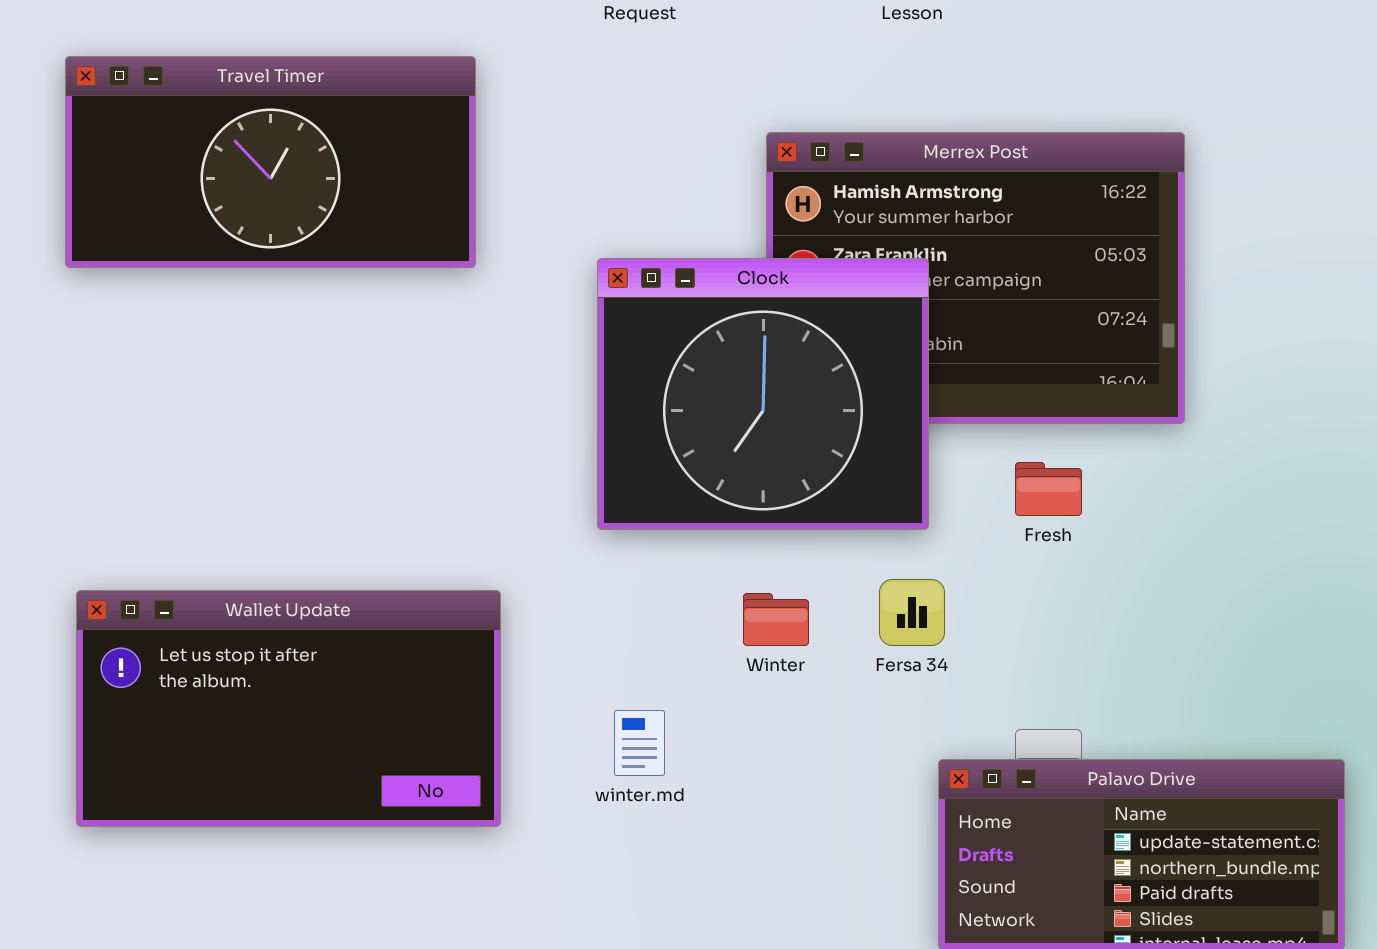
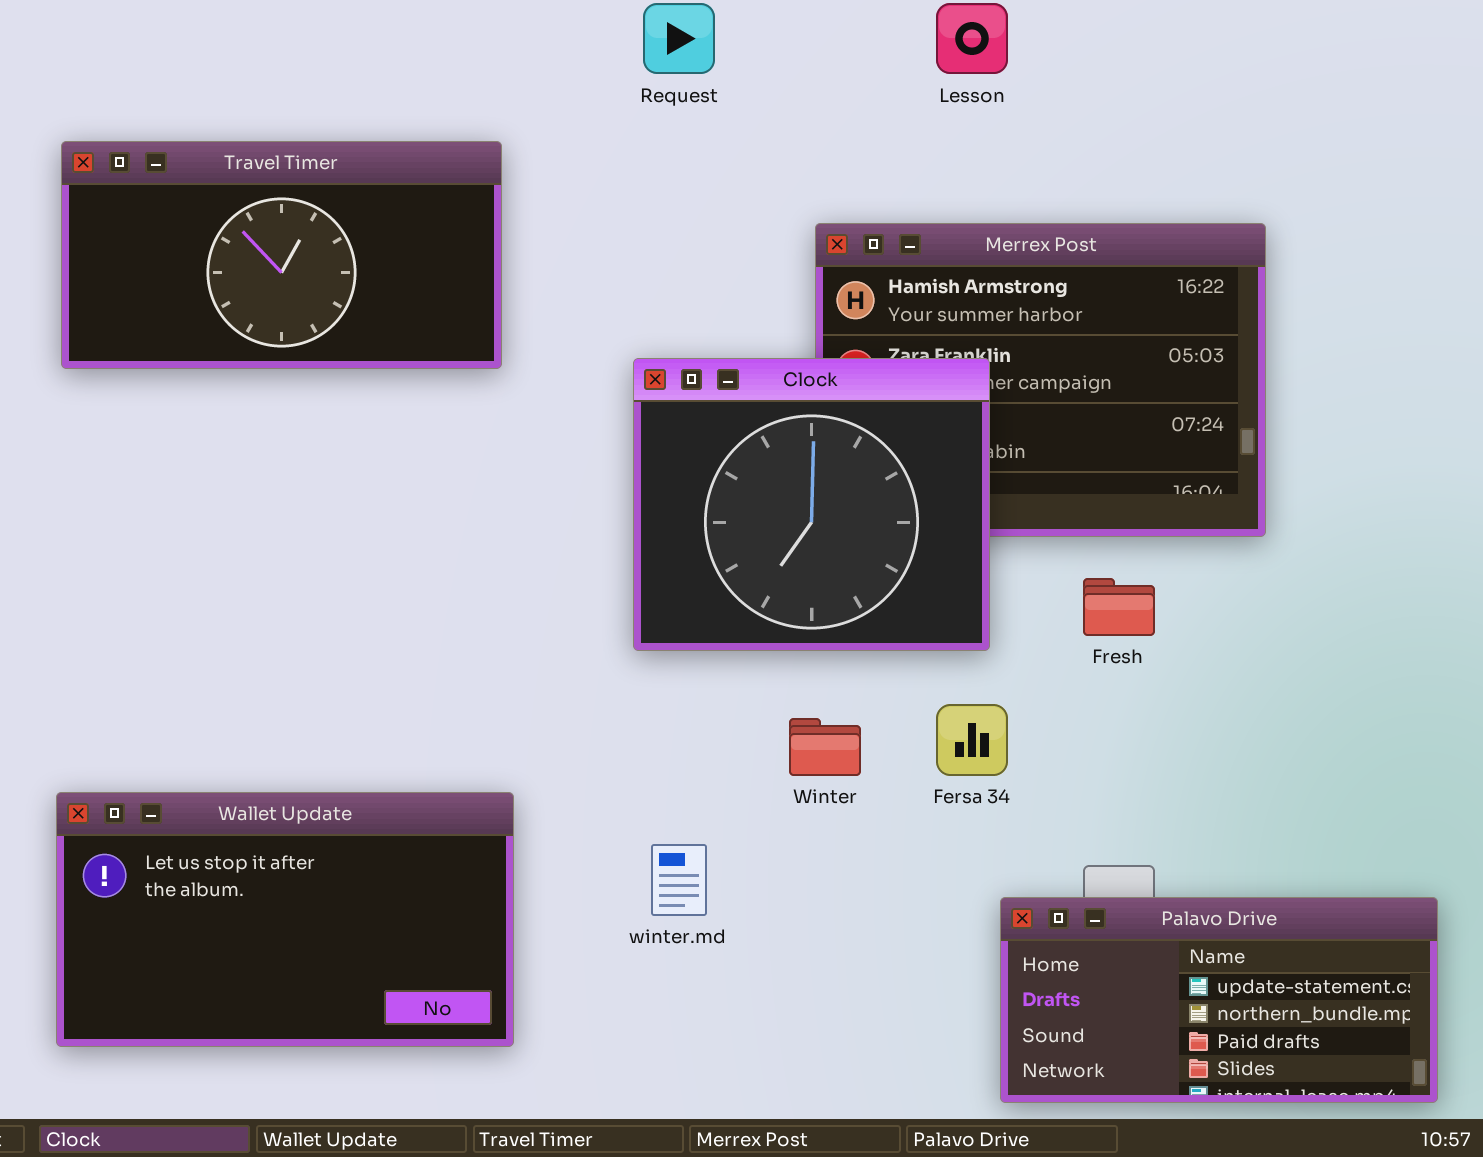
Wallet Update: [76,590,501,827] -> [56,792,514,1047], moved

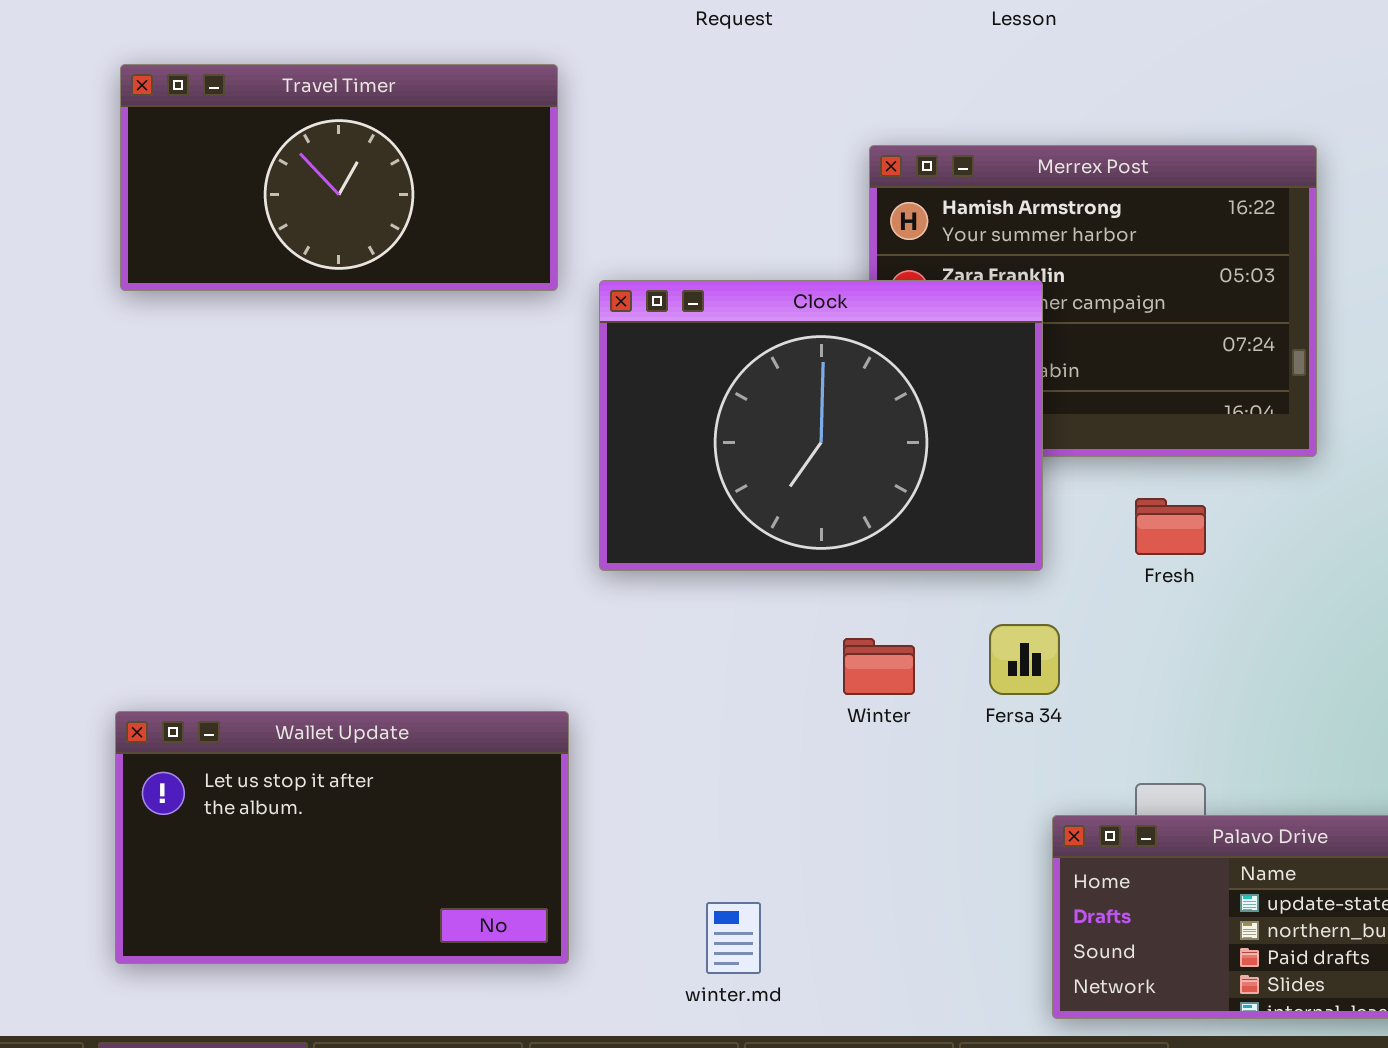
Clock: [633,358,990,651] -> [599,280,1043,571], resized
winter.md: [651,844,707,916] -> [706,902,761,974], moved

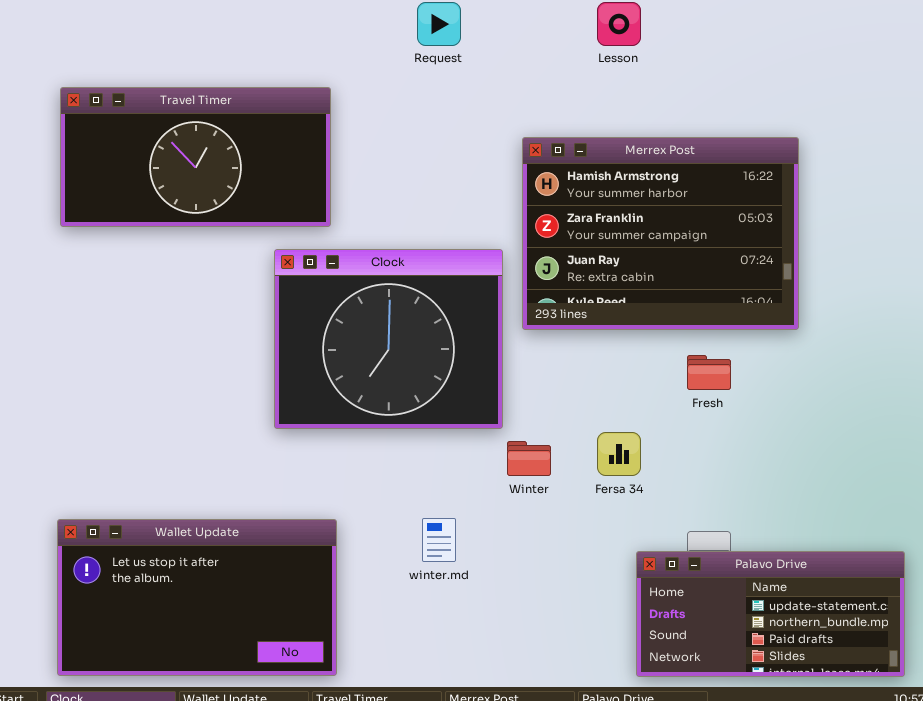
Clock: [599,280,1043,571] -> [274,249,503,429], moved, resized
Wallet Update: [115,711,569,964] -> [57,519,337,676], moved
winter.md: [706,902,761,974] -> [422,518,456,562], moved

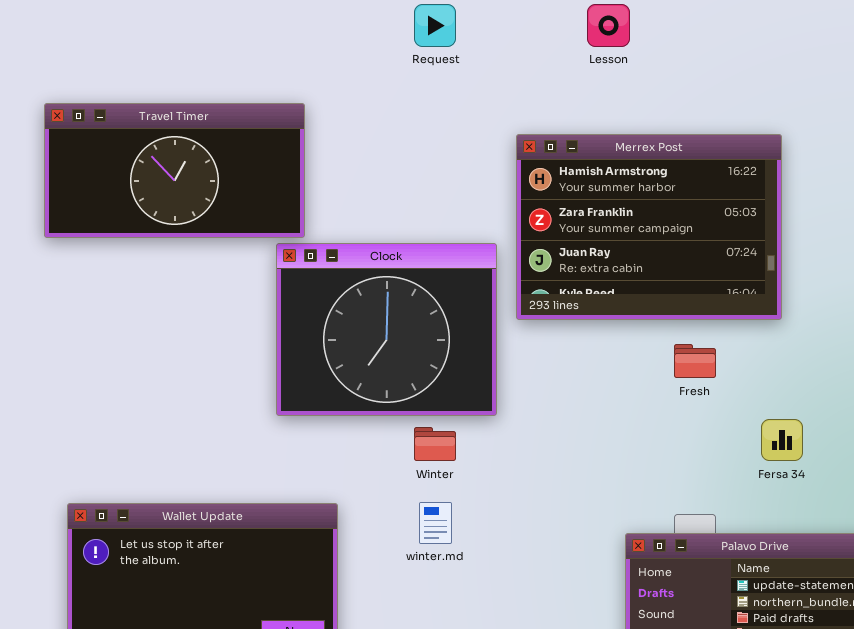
Travel Timer: [60,87,331,227] -> [44,103,305,238], moved
Fersa 34: [597,432,641,476] -> [761,419,803,461], moved
Winter: [507,441,551,476] -> [414,427,456,461], moved

